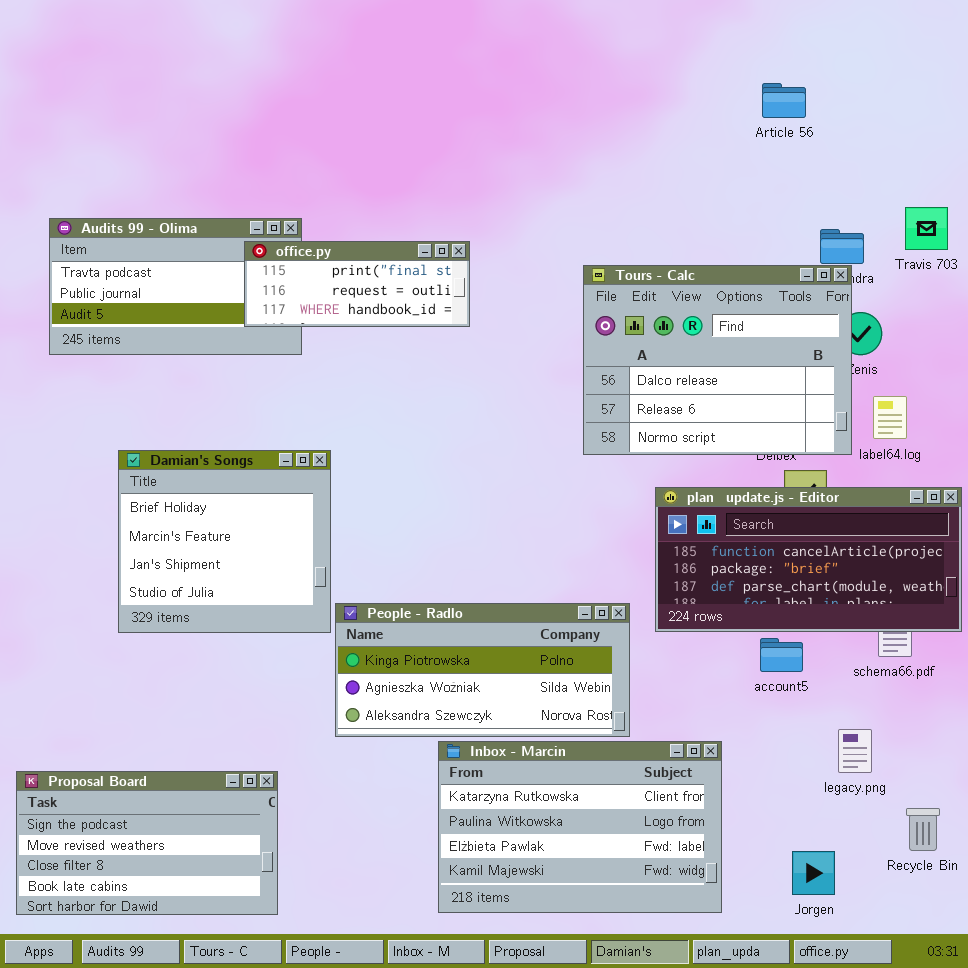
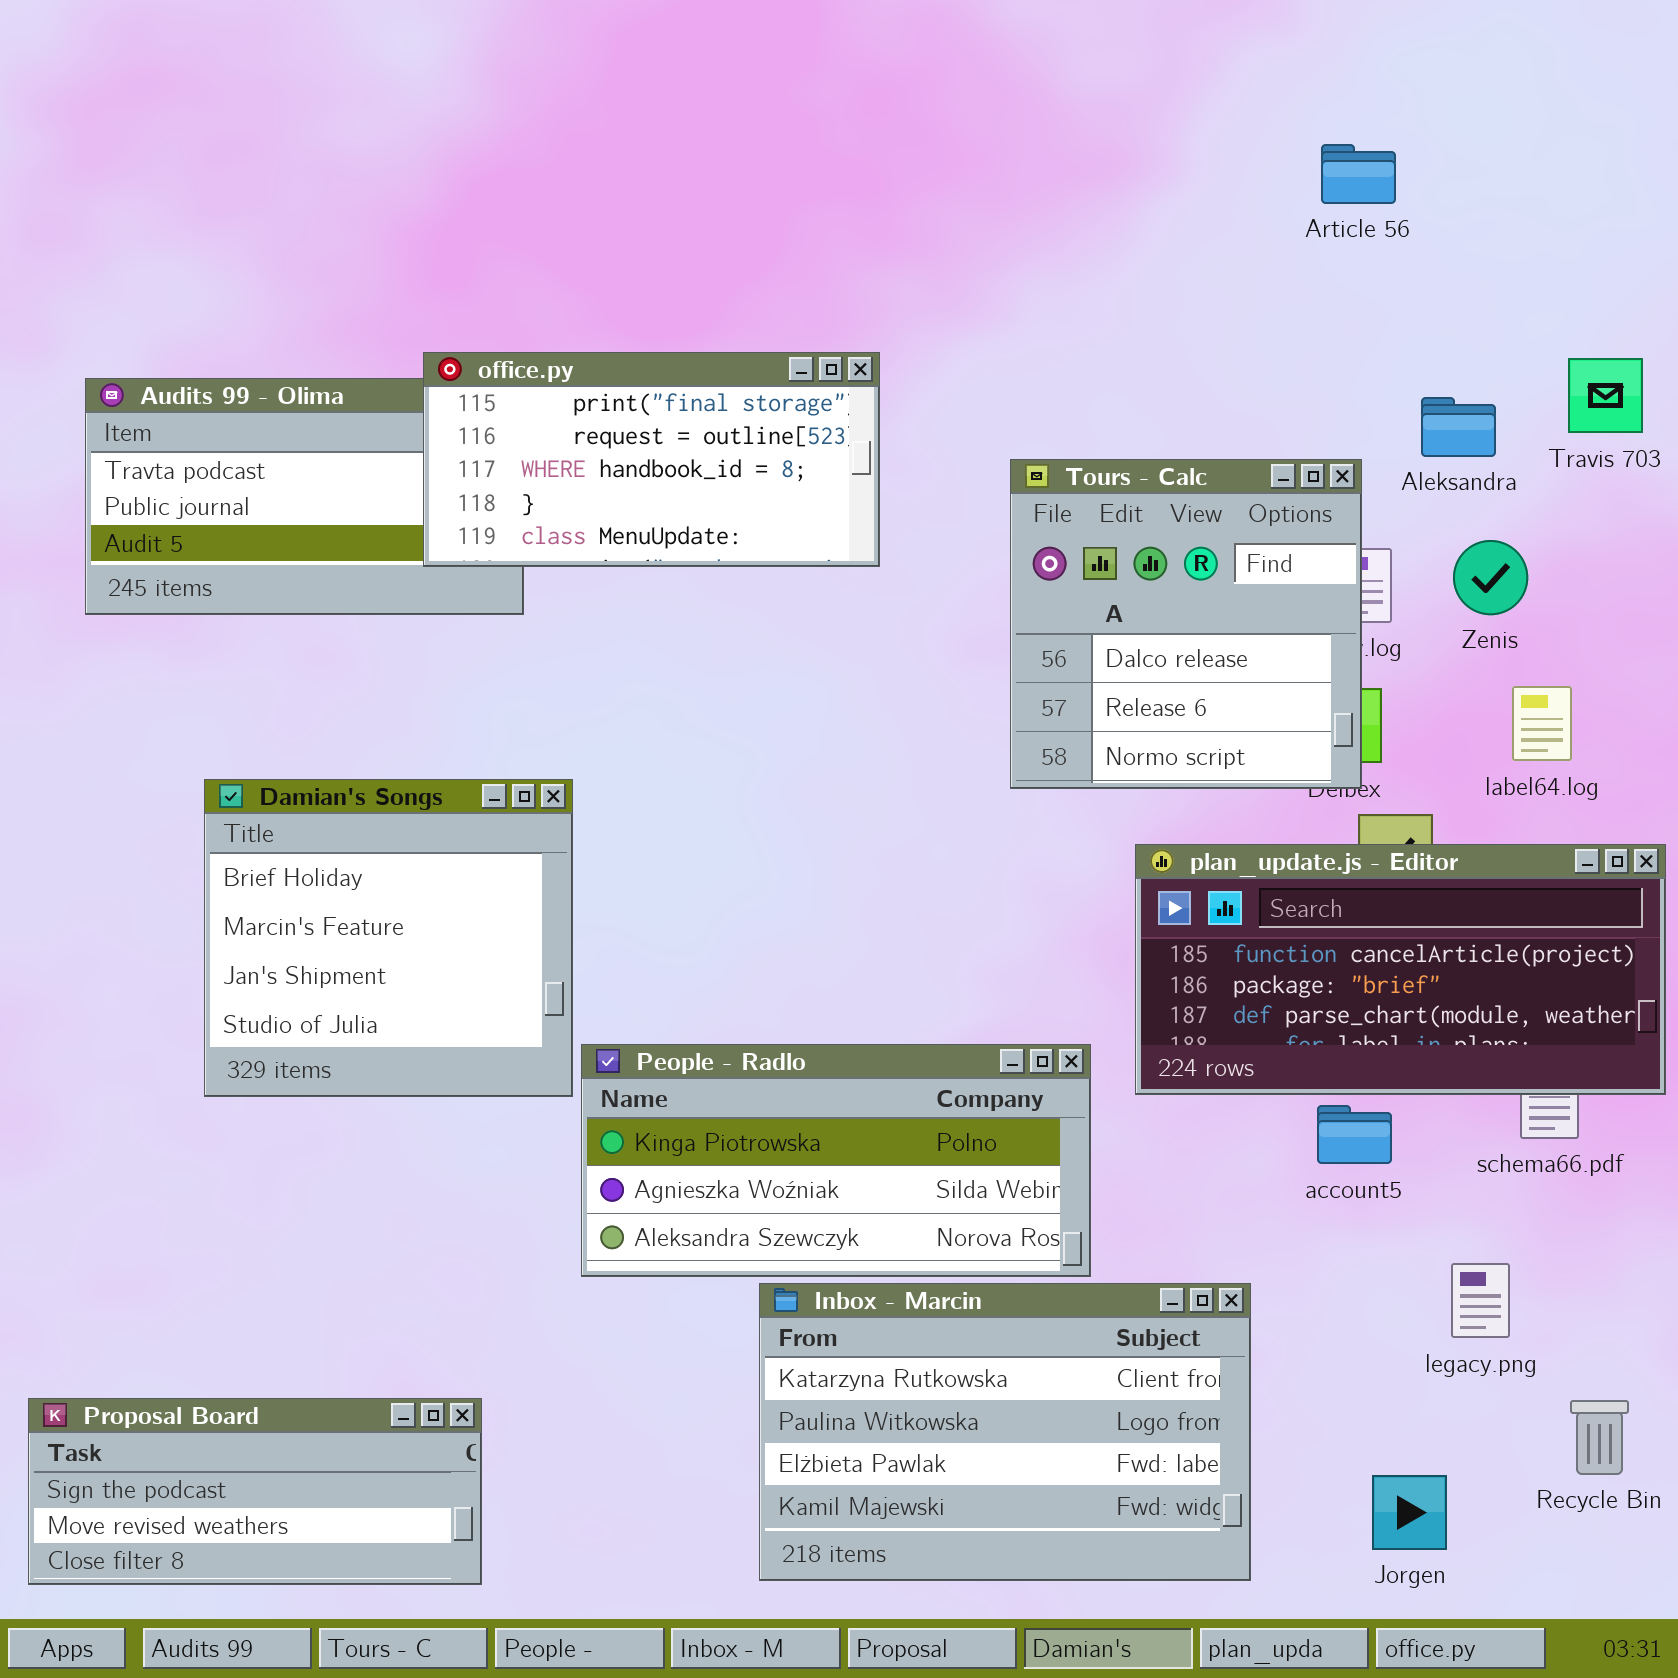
office.py: [244,241,470,327] -> [423,352,880,567], resized
Tours - Calc: [583,265,852,455] -> [1010,459,1362,789], resized
Proposal Board: [16,771,278,915] -> [28,1398,482,1585], resized

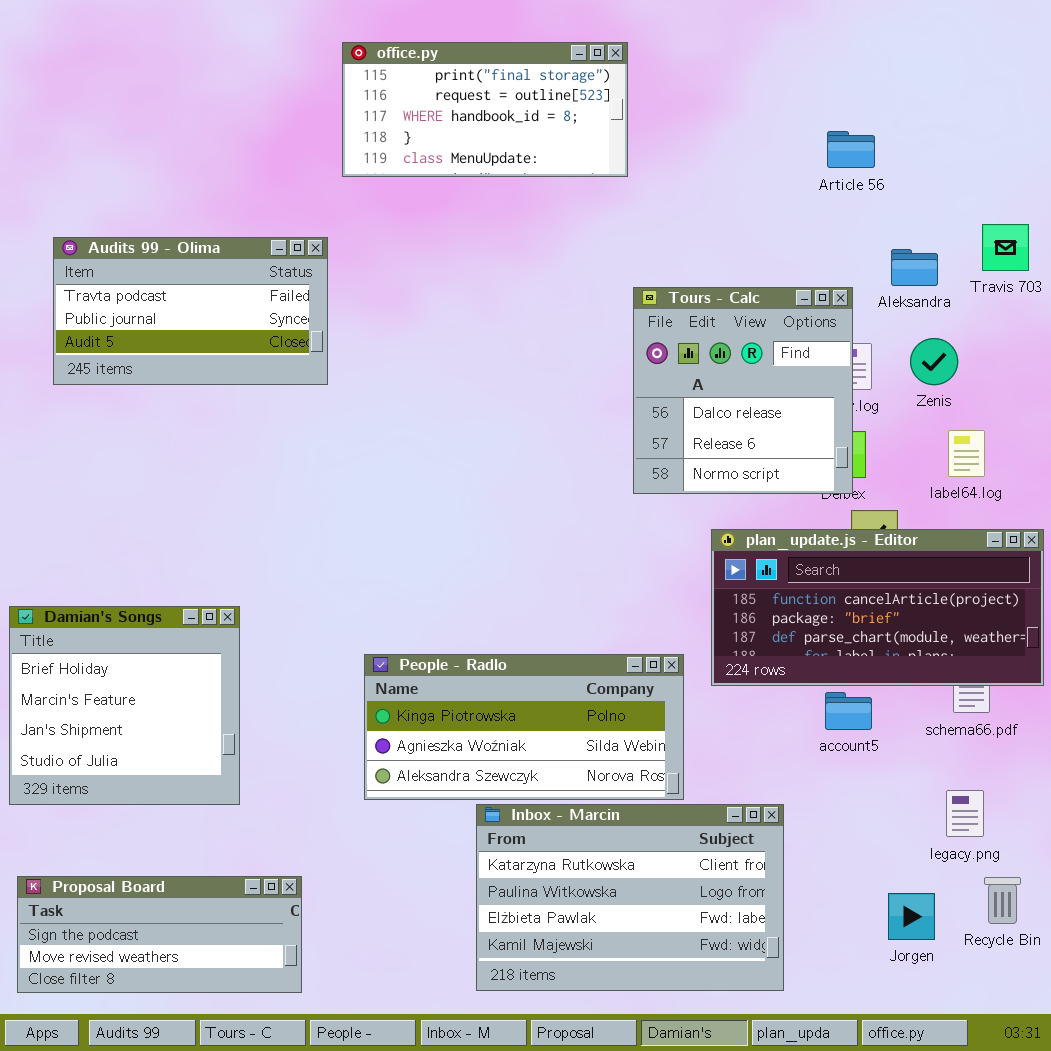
Article 56: [1321,144,1396,204] -> [827,131,875,168], moved
office.py: [423,352,880,567] -> [342,42,628,177], moved
Damian's Songs: [204,779,573,1097] -> [9,606,240,805], moved
legacy.png: [1451,1263,1510,1338] -> [946,790,984,837], moved
Jorgen: [1372,1475,1447,1550] -> [888,893,935,940], moved

